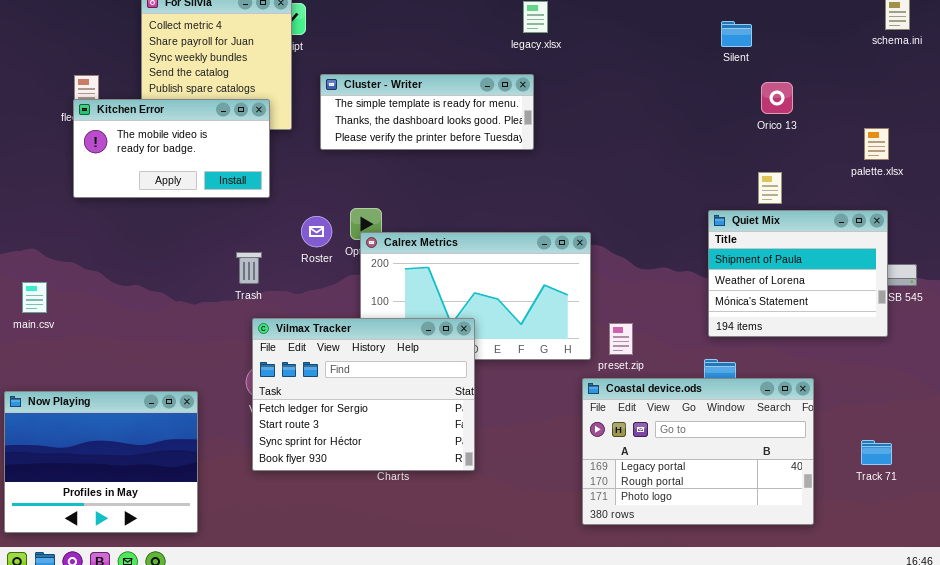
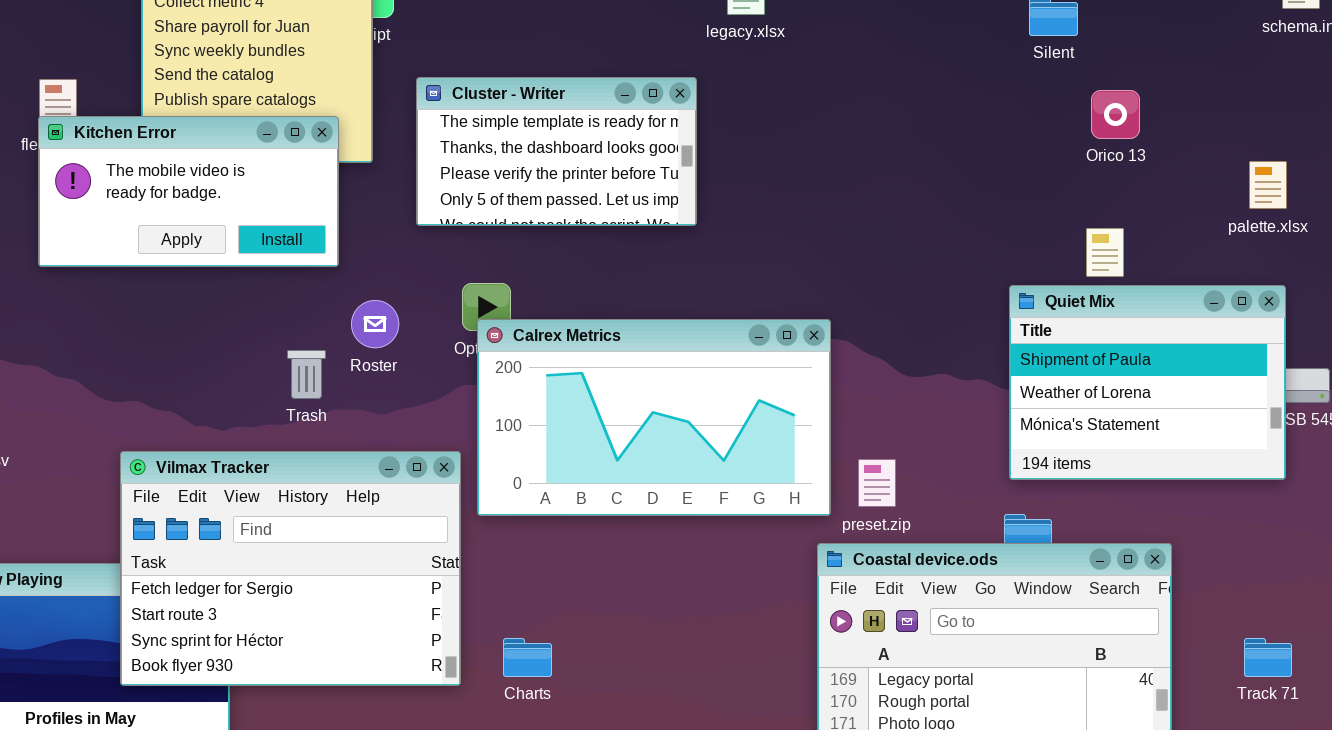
Cluster - Writer: [320,74,534,150] -> [416,77,697,226], resized
Roster: [301,216,332,247] -> [351,300,399,348], moved
Vilmax Tracker: [252,318,475,471] -> [120,451,461,686], moved

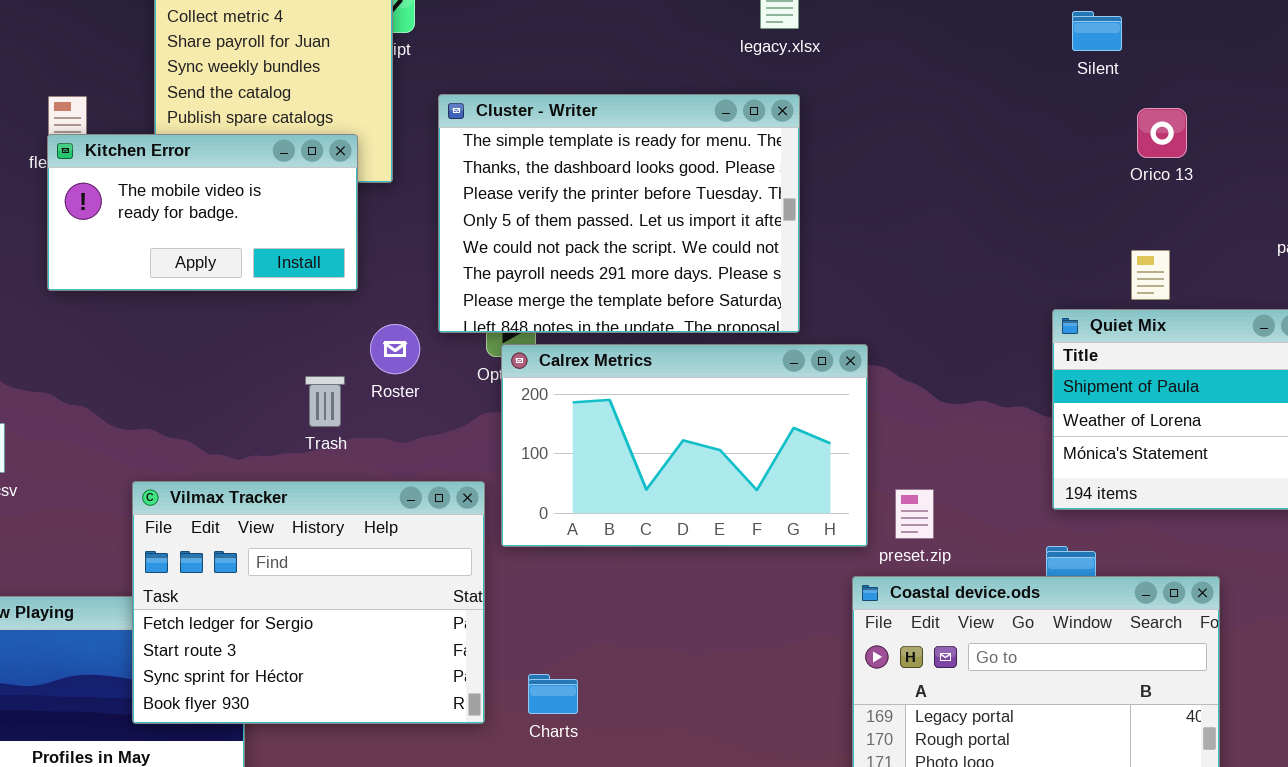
Cluster - Writer: [416,77,697,226] -> [438,94,800,333], resized

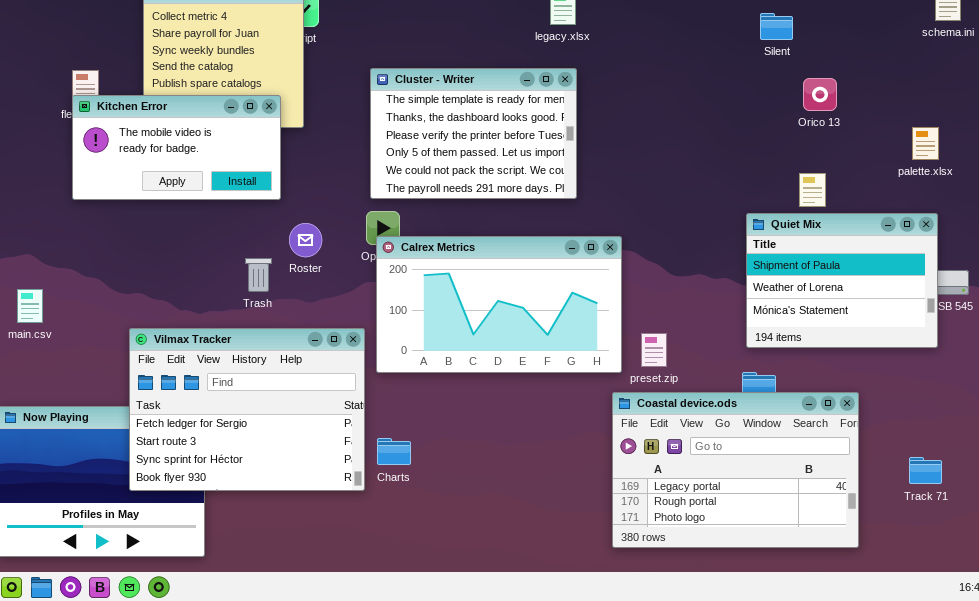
Cluster - Writer: [438,94,800,333] -> [370,68,577,199], resized
Charts: [528,674,578,714] -> [377,438,411,465], moved

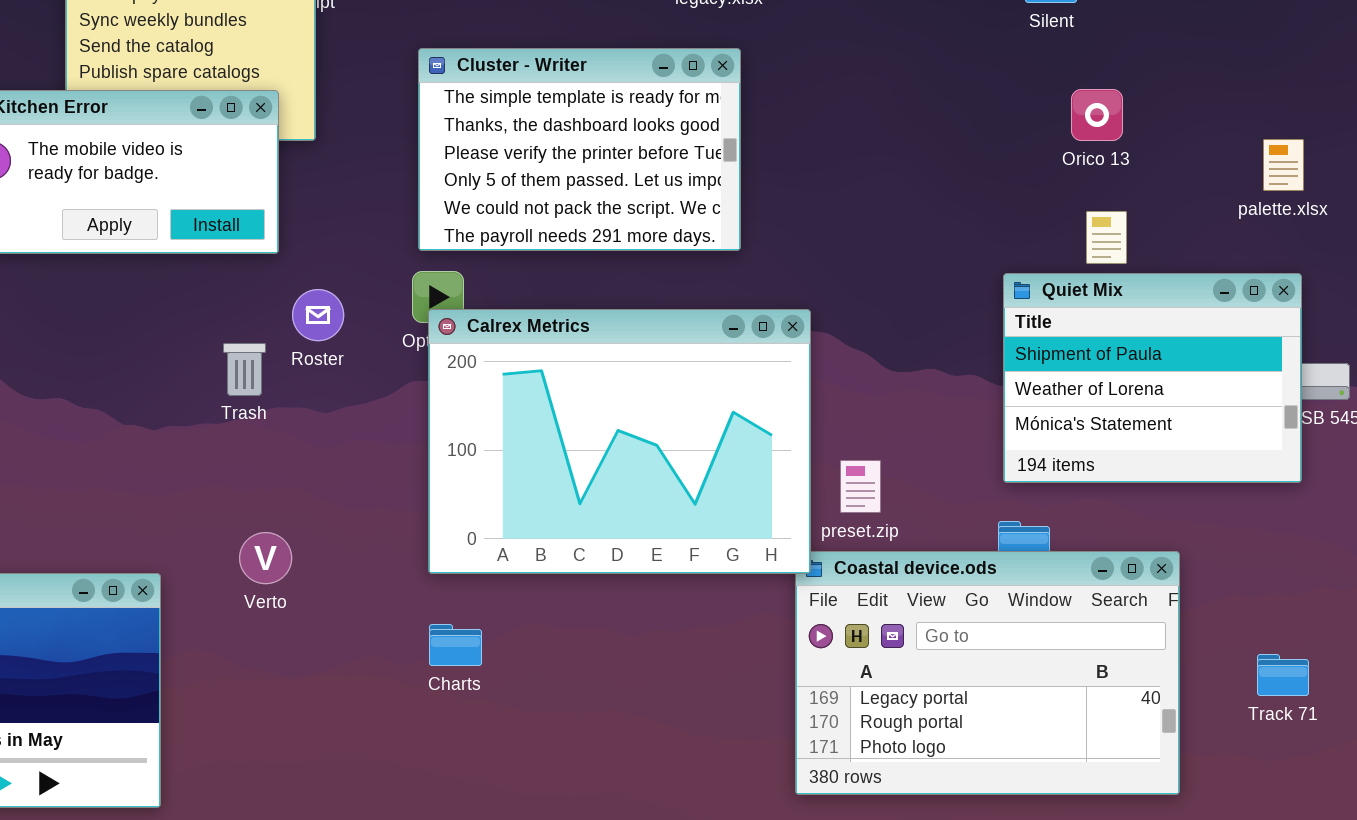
Orico 13: [803,78,837,111] -> [1071,89,1123,141], moved
Calrex Metrics: [376,236,622,373] -> [428,309,811,574], resized
Vilmax Tracker: [129,328,365,491] -> none, closed

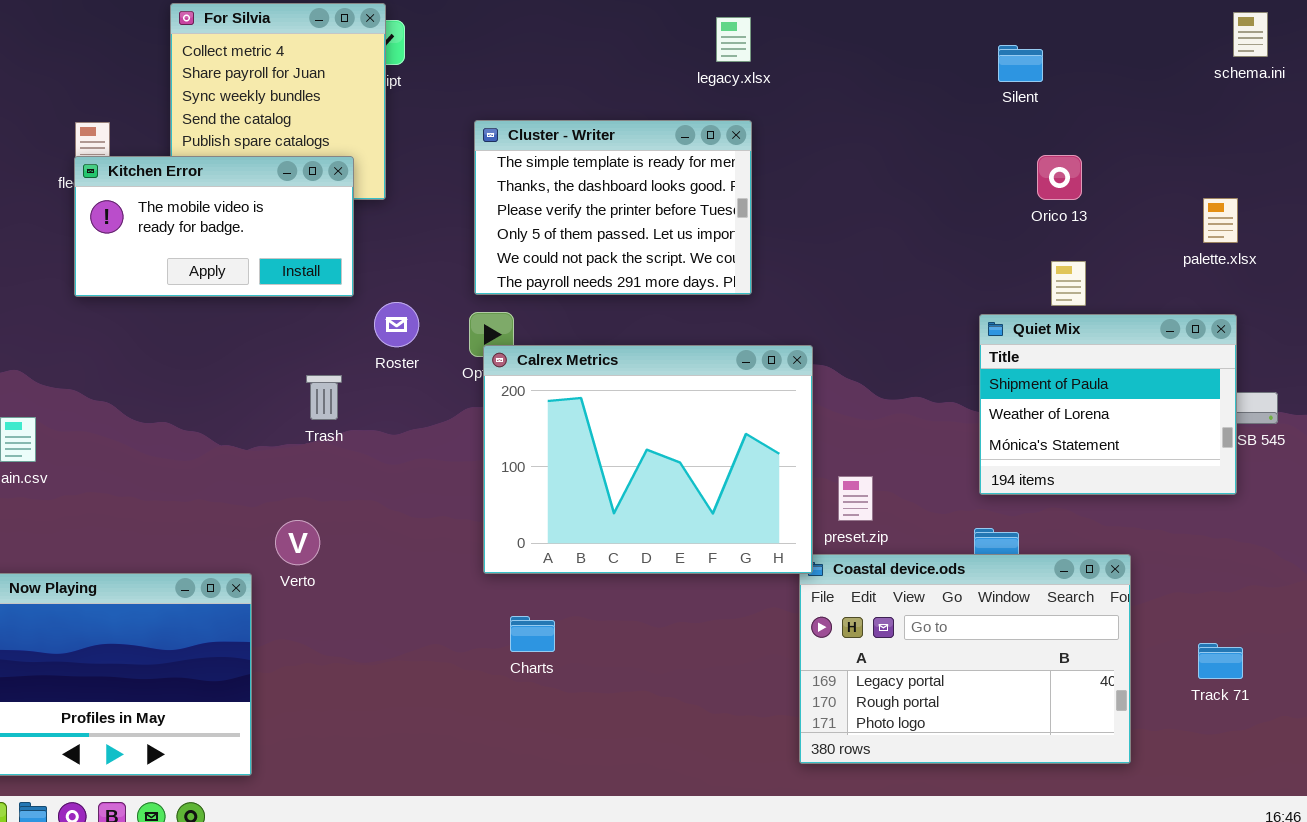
Roster: [292,289,344,341] -> [374,302,419,347], moved
Verto: [239,532,292,584] -> [275,520,320,565], moved
Charts: [429,624,482,666] -> [510,616,555,652], moved

